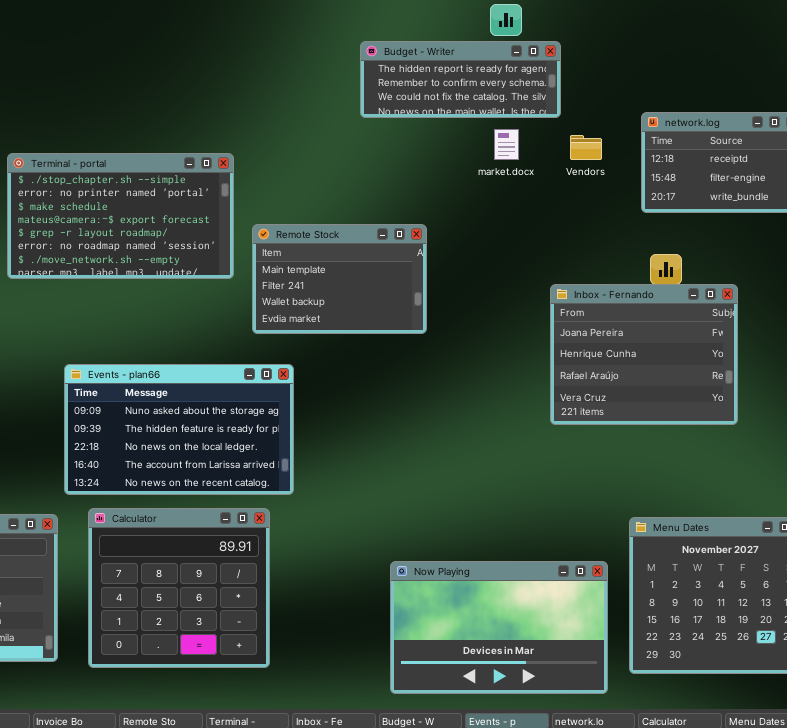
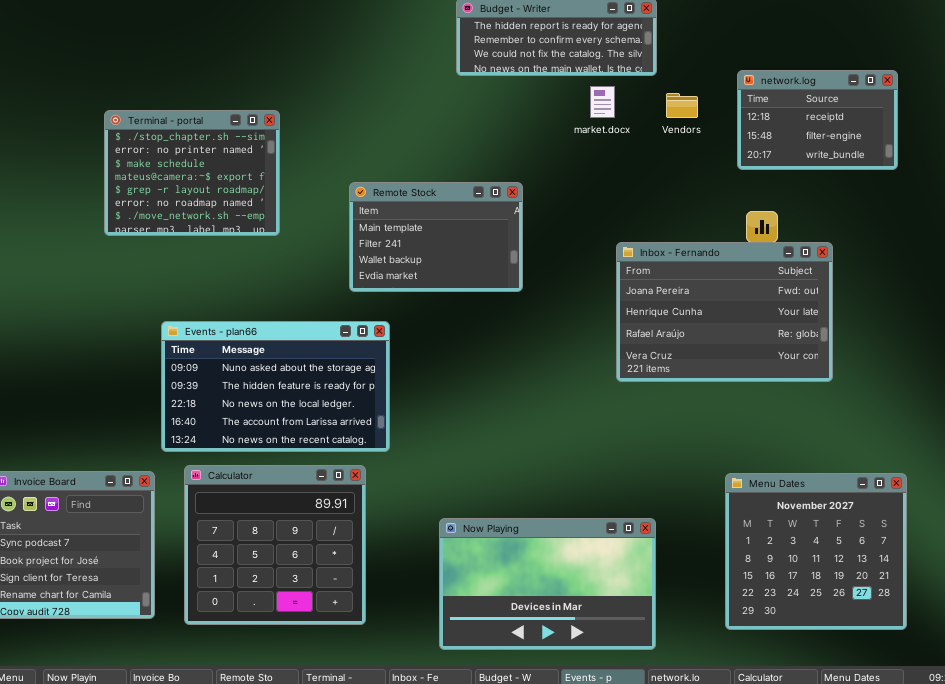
Terminal - portal: [7,153,234,279] -> [104,110,280,236], resized
Inbox - Fernando: [550,284,738,425] -> [616,242,833,382], resized
Now Playing: [390,561,608,694] -> [439,518,656,650], moved

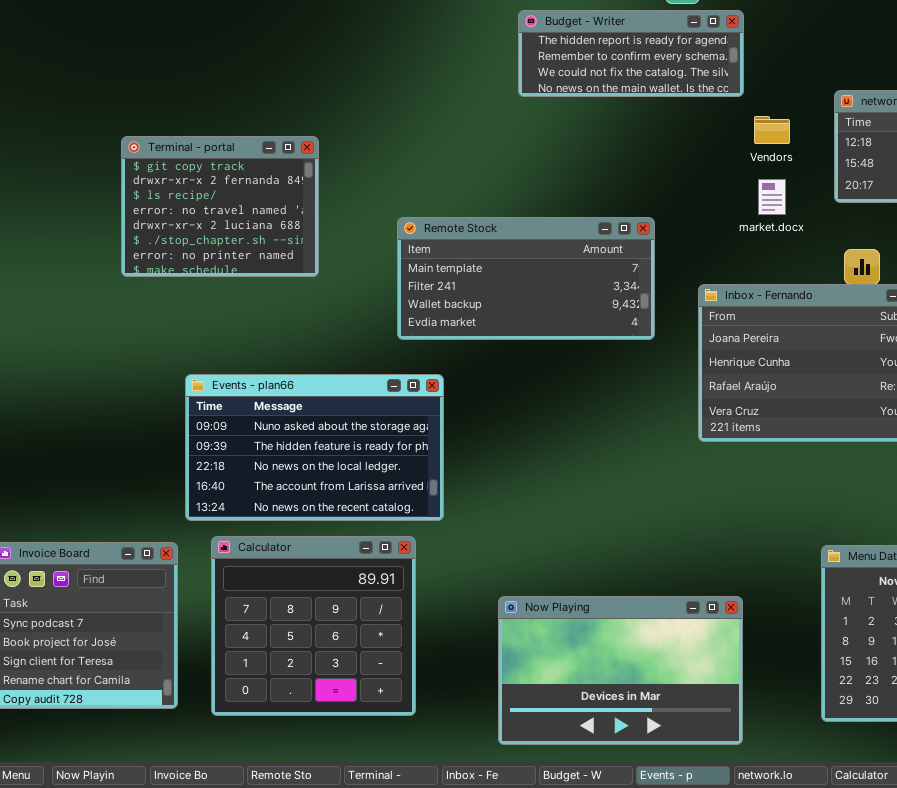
market.docx: [590,86,615,118] -> [758,179,786,215], moved
Terminal - portal: [104,110,280,236] -> [121,136,319,277], scrolled up 5 rows
Remote Stock: [349,182,523,292] -> [397,217,655,340], resized

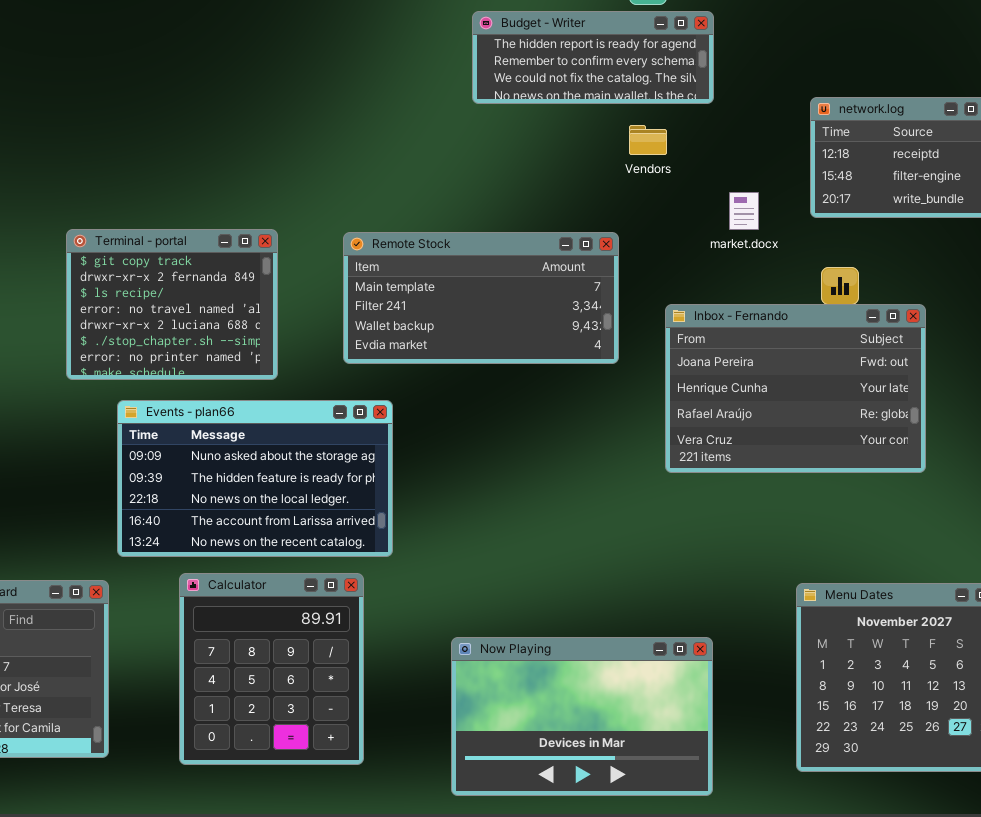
Vendors: [754,116,790,144] -> [629,125,667,155], moved
Terminal - portal: [121,136,319,277] -> [66,229,278,380], moved
Calculator: [211,536,416,716] -> [179,573,364,765], resized

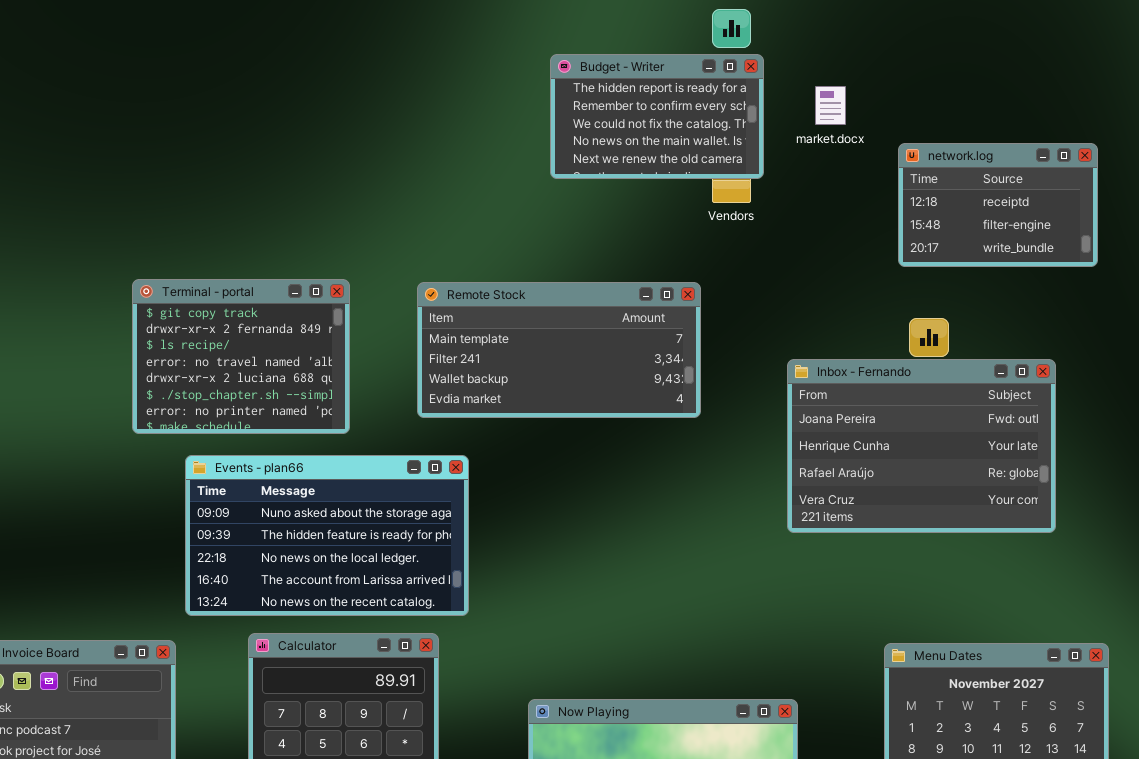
Budget - Writer: [472,11,714,104] -> [550,54,764,179], resized
market.docx: [729,192,759,230] -> [815,86,846,125], moved
Inbox - Fernando: [665,304,926,473] -> [787,359,1056,533], moved

